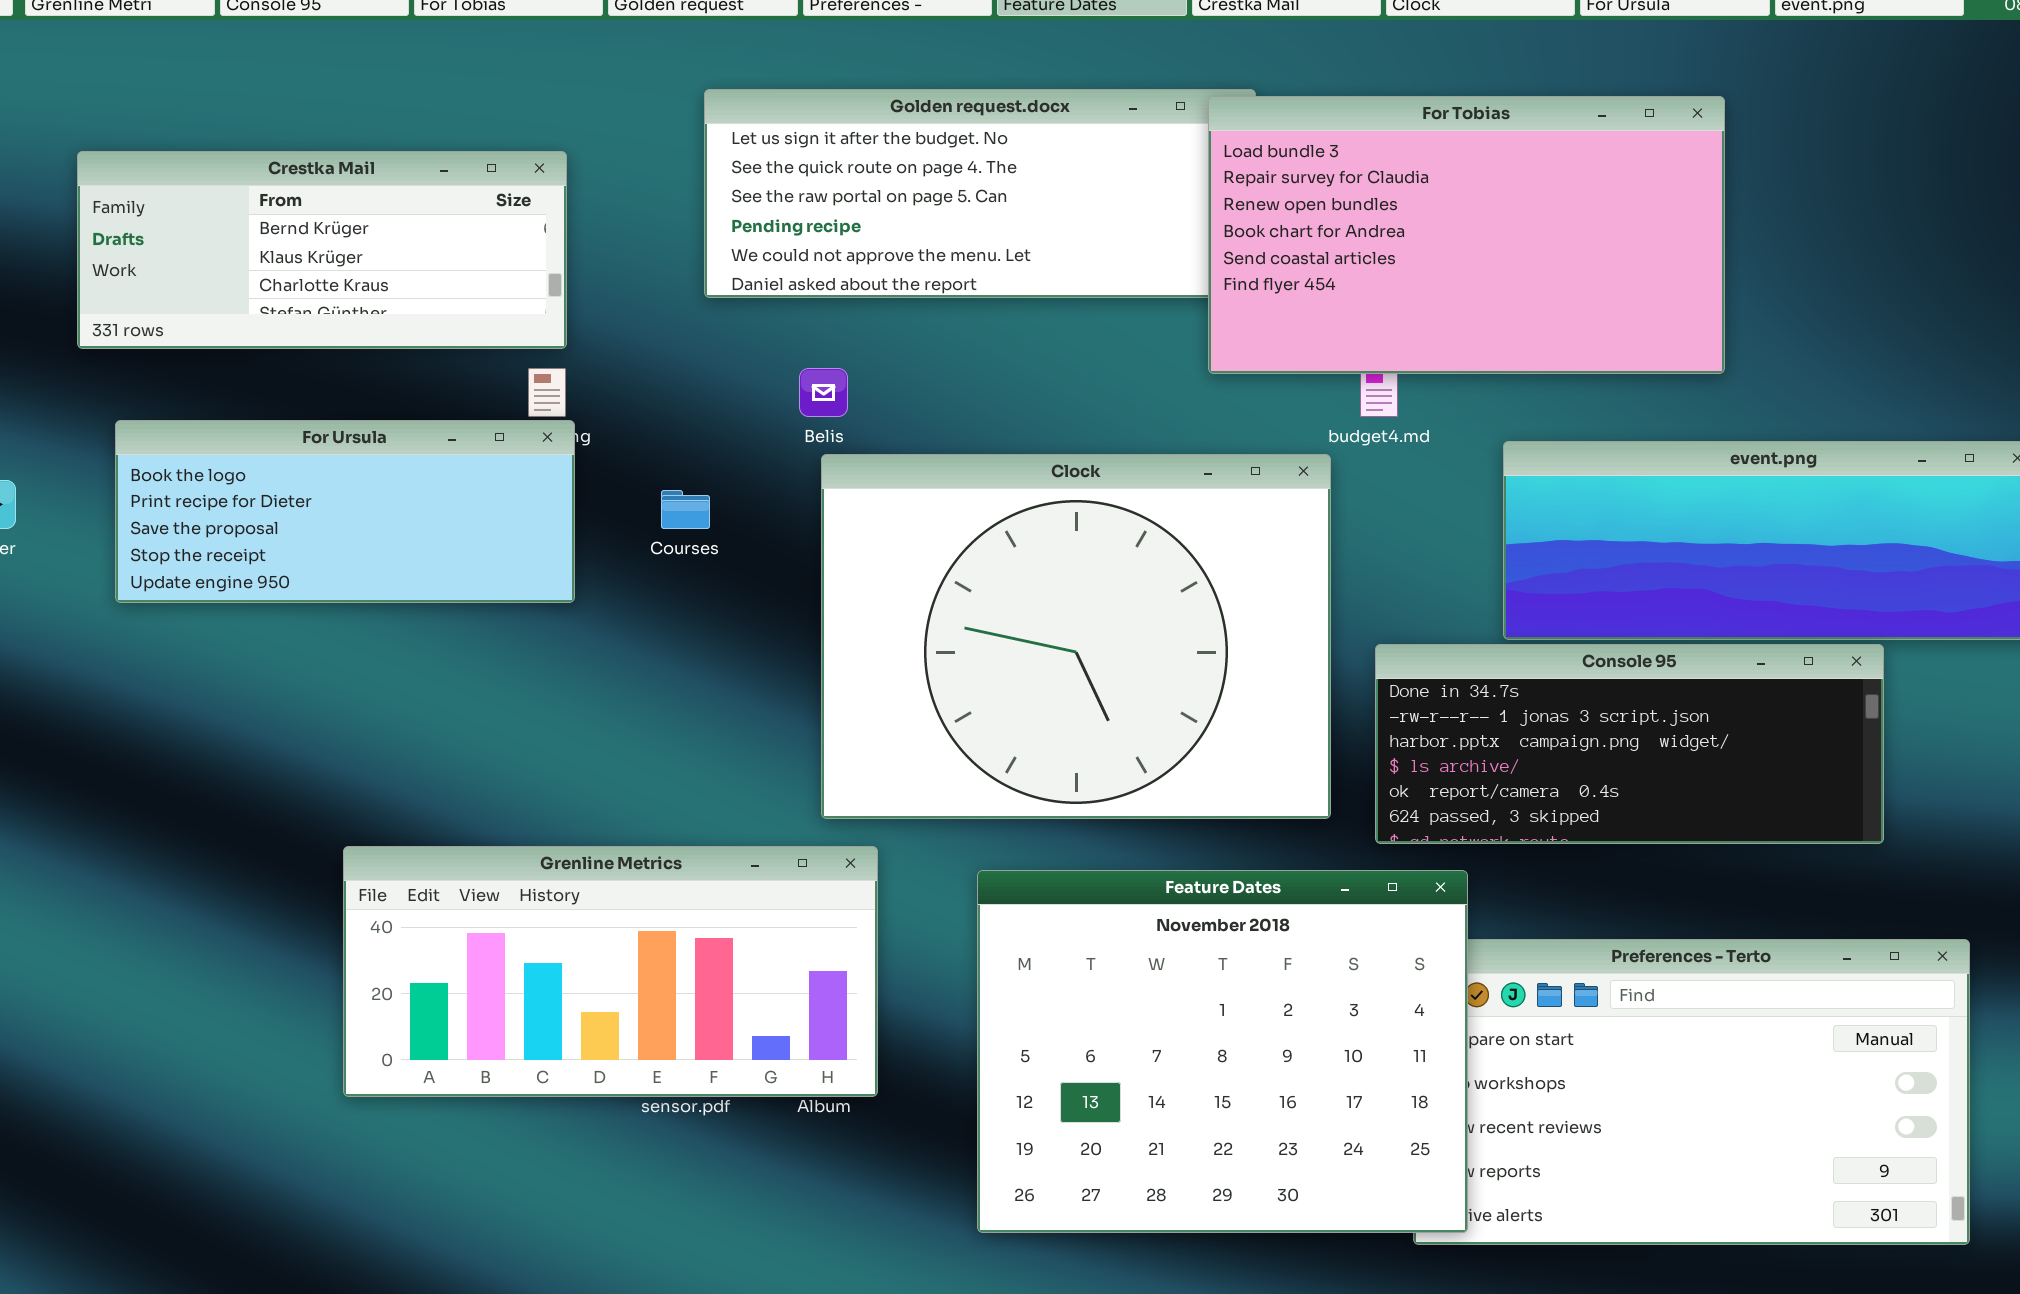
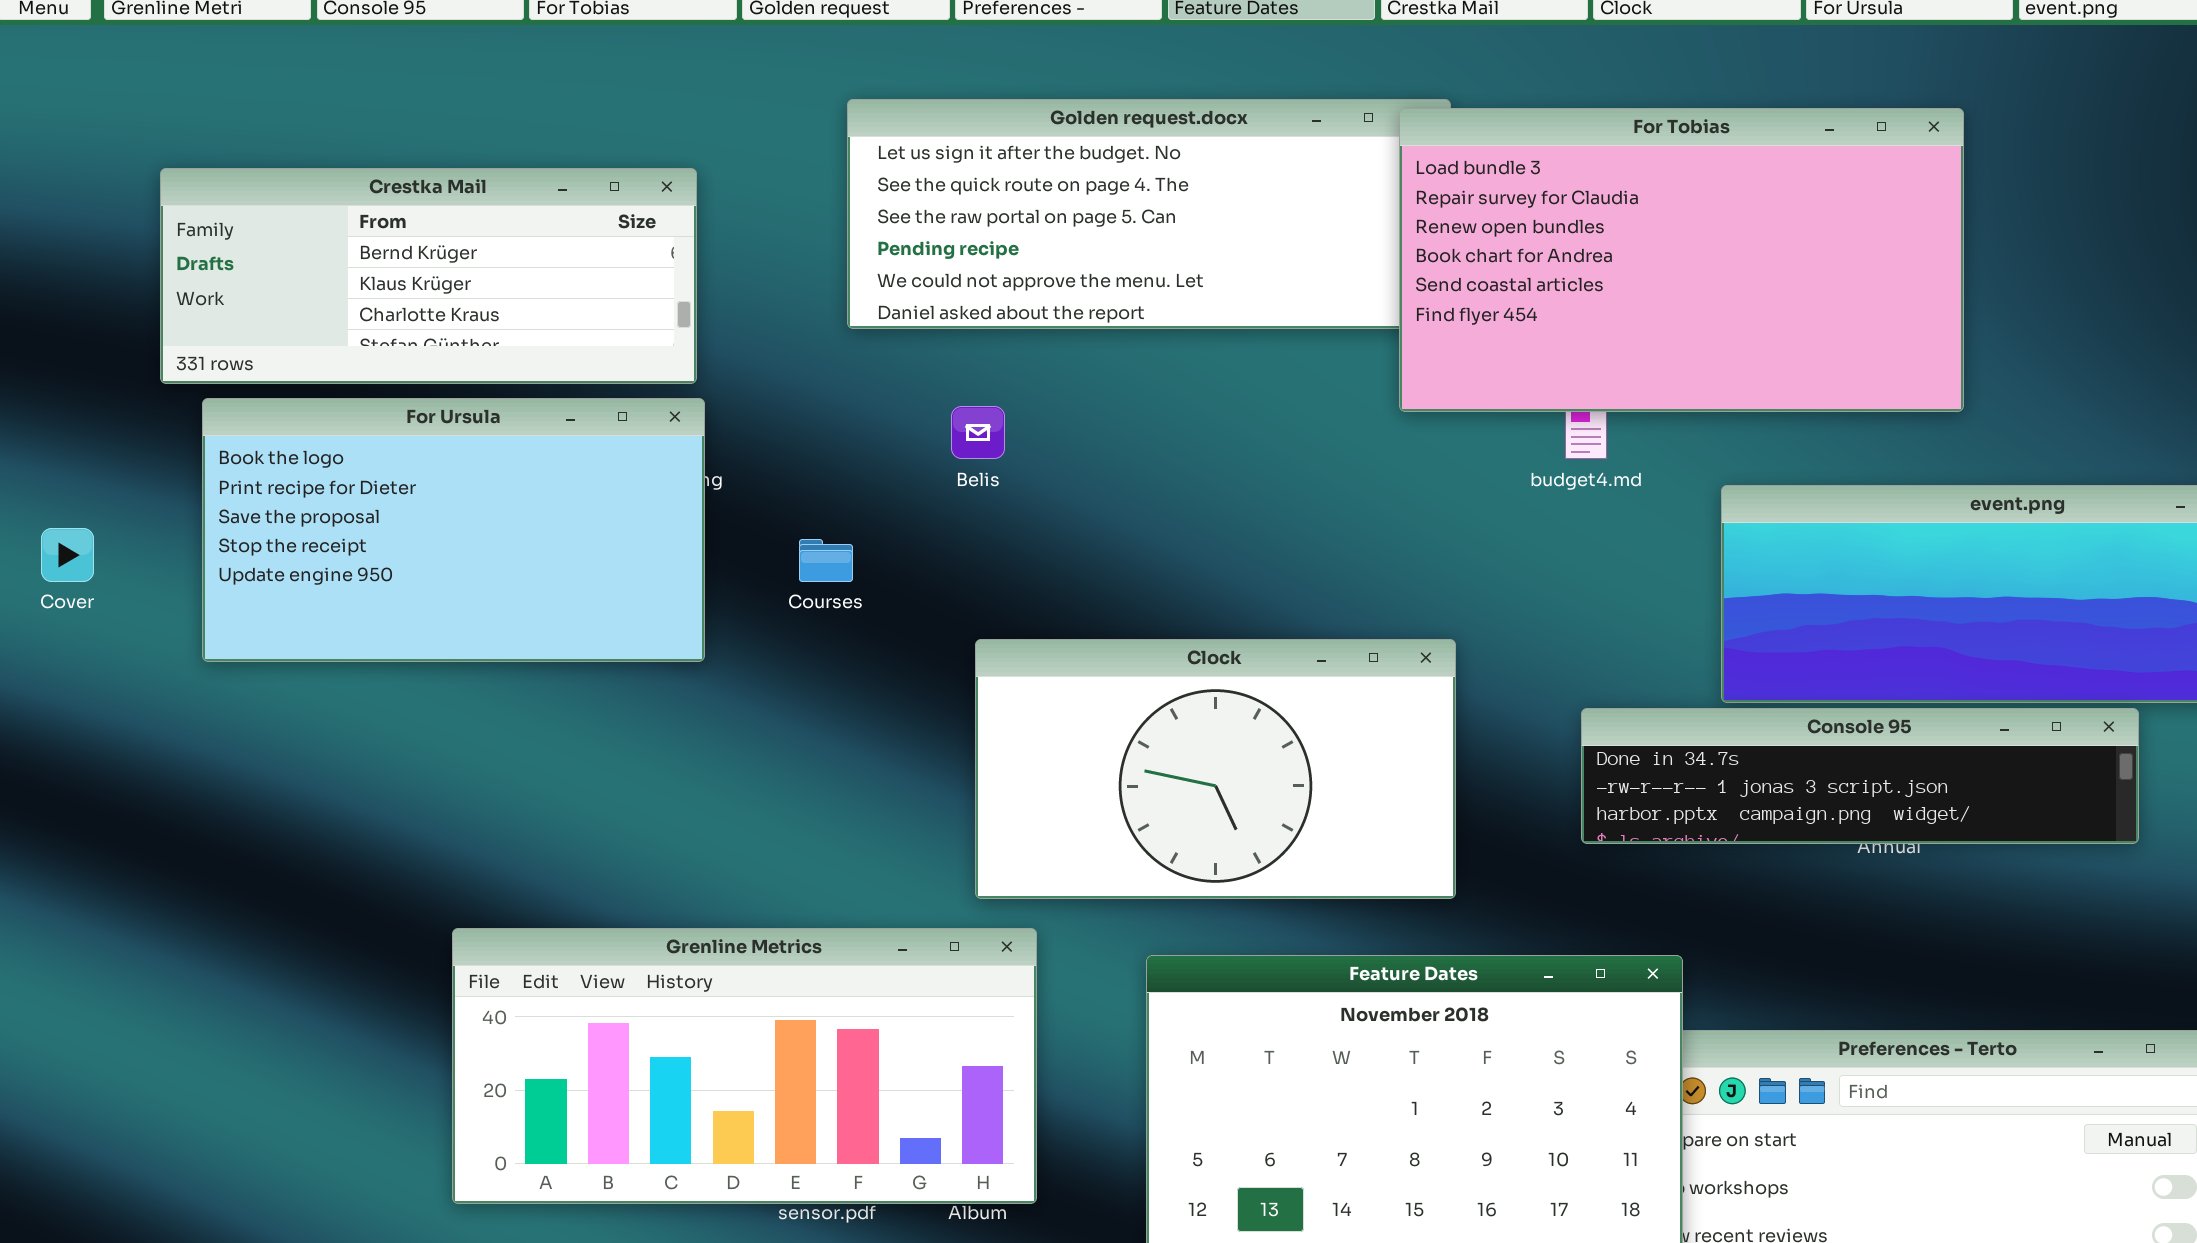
For Ursula: [115,420,575,603] -> [202,398,705,662], resized
Clock: [821,454,1331,819] -> [975,639,1456,899], resized
Console 95: [1375,644,1884,844] -> [1581,708,2139,844], resized

